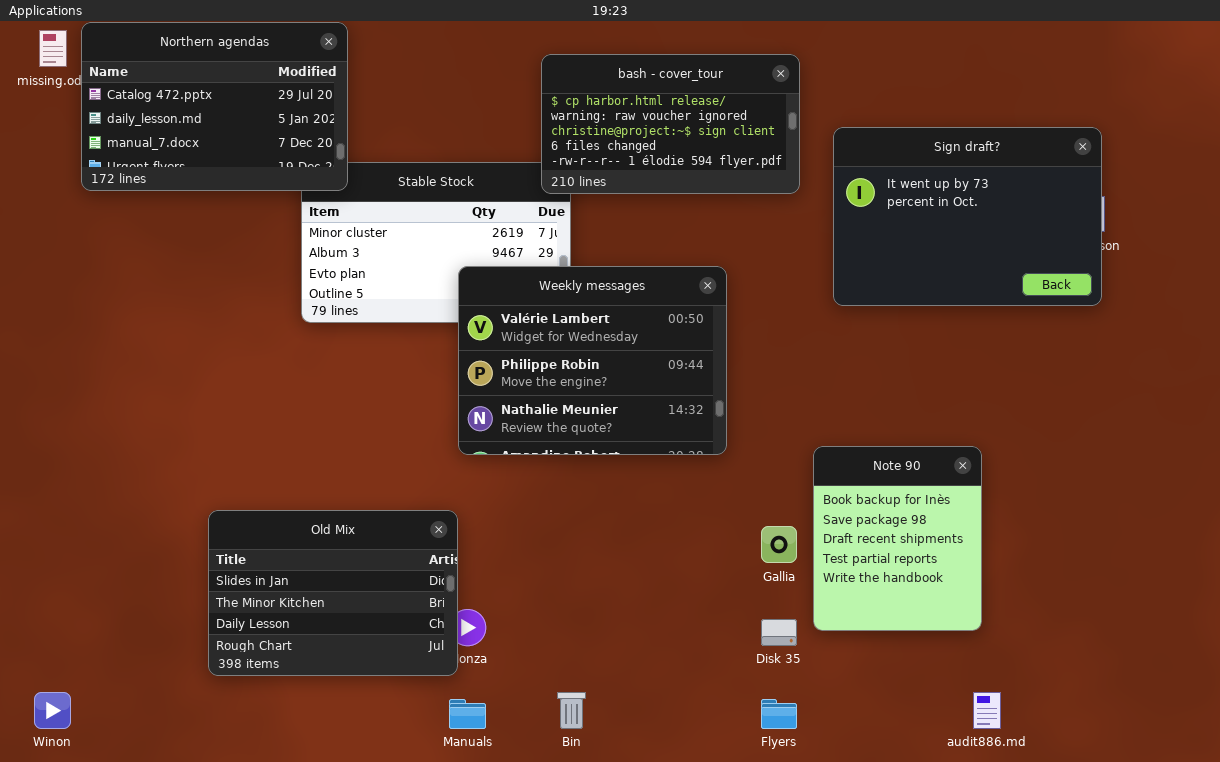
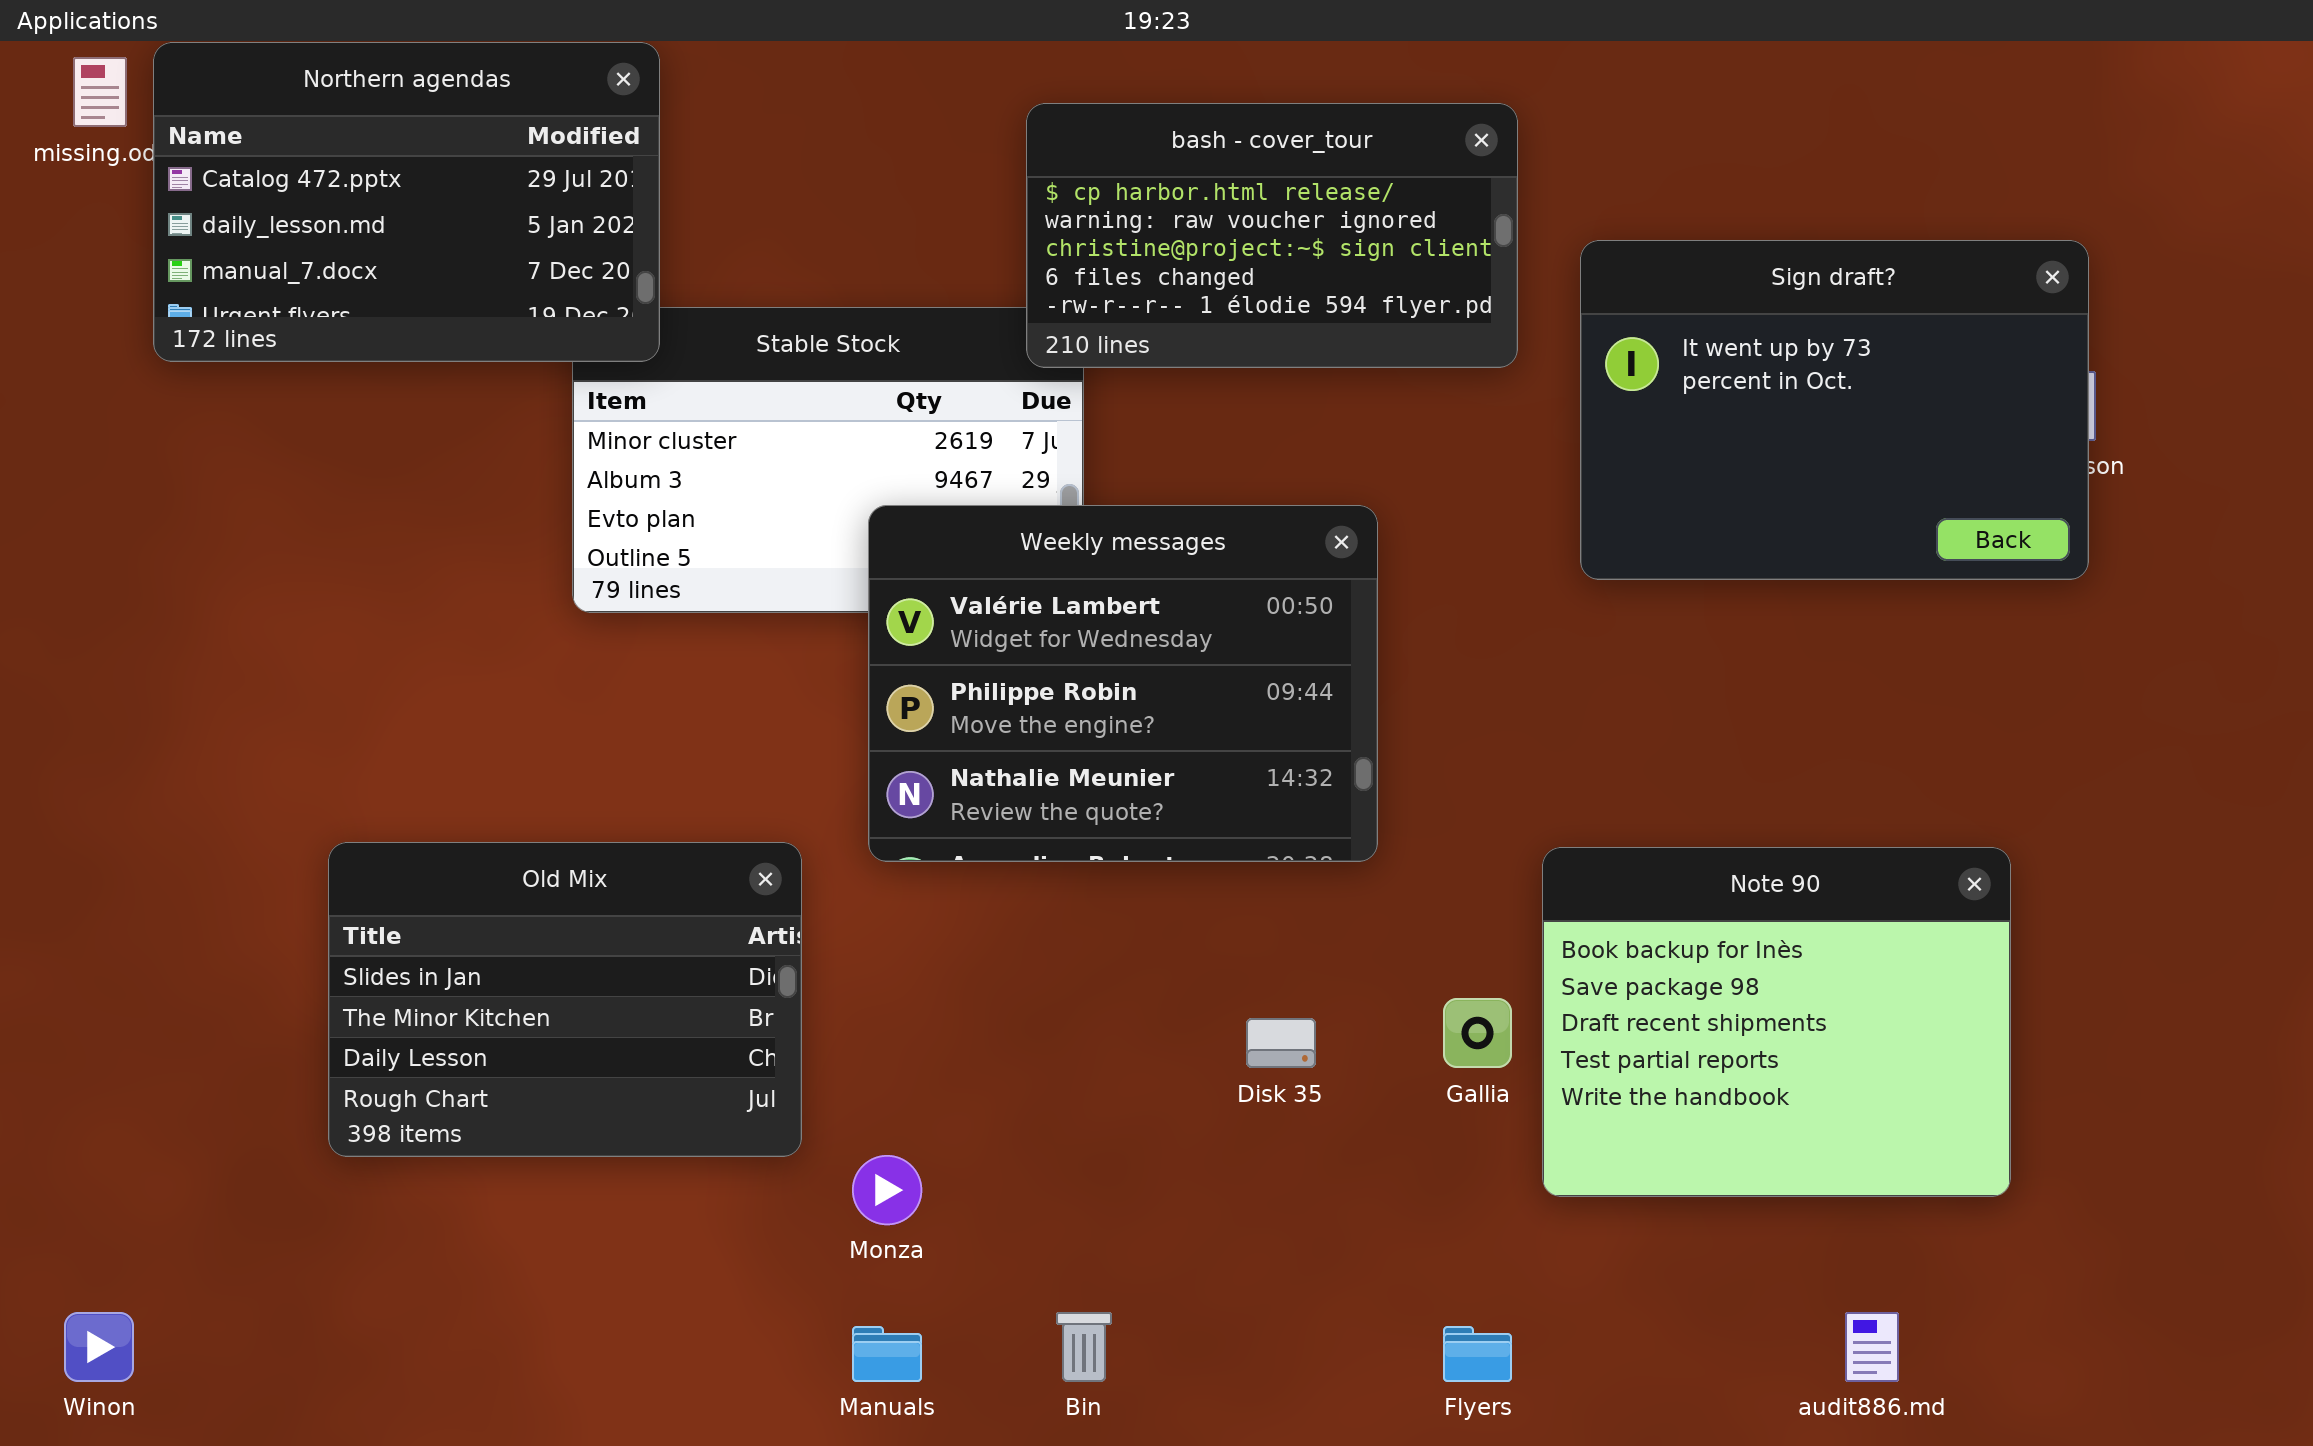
Note 90: [813,446,982,631] -> [1542,847,2011,1197], resized
Old Mix: [208,510,458,676] -> [328,842,802,1157], moved
Disk 35: [761,619,797,646] -> [1246,1018,1316,1068], moved

